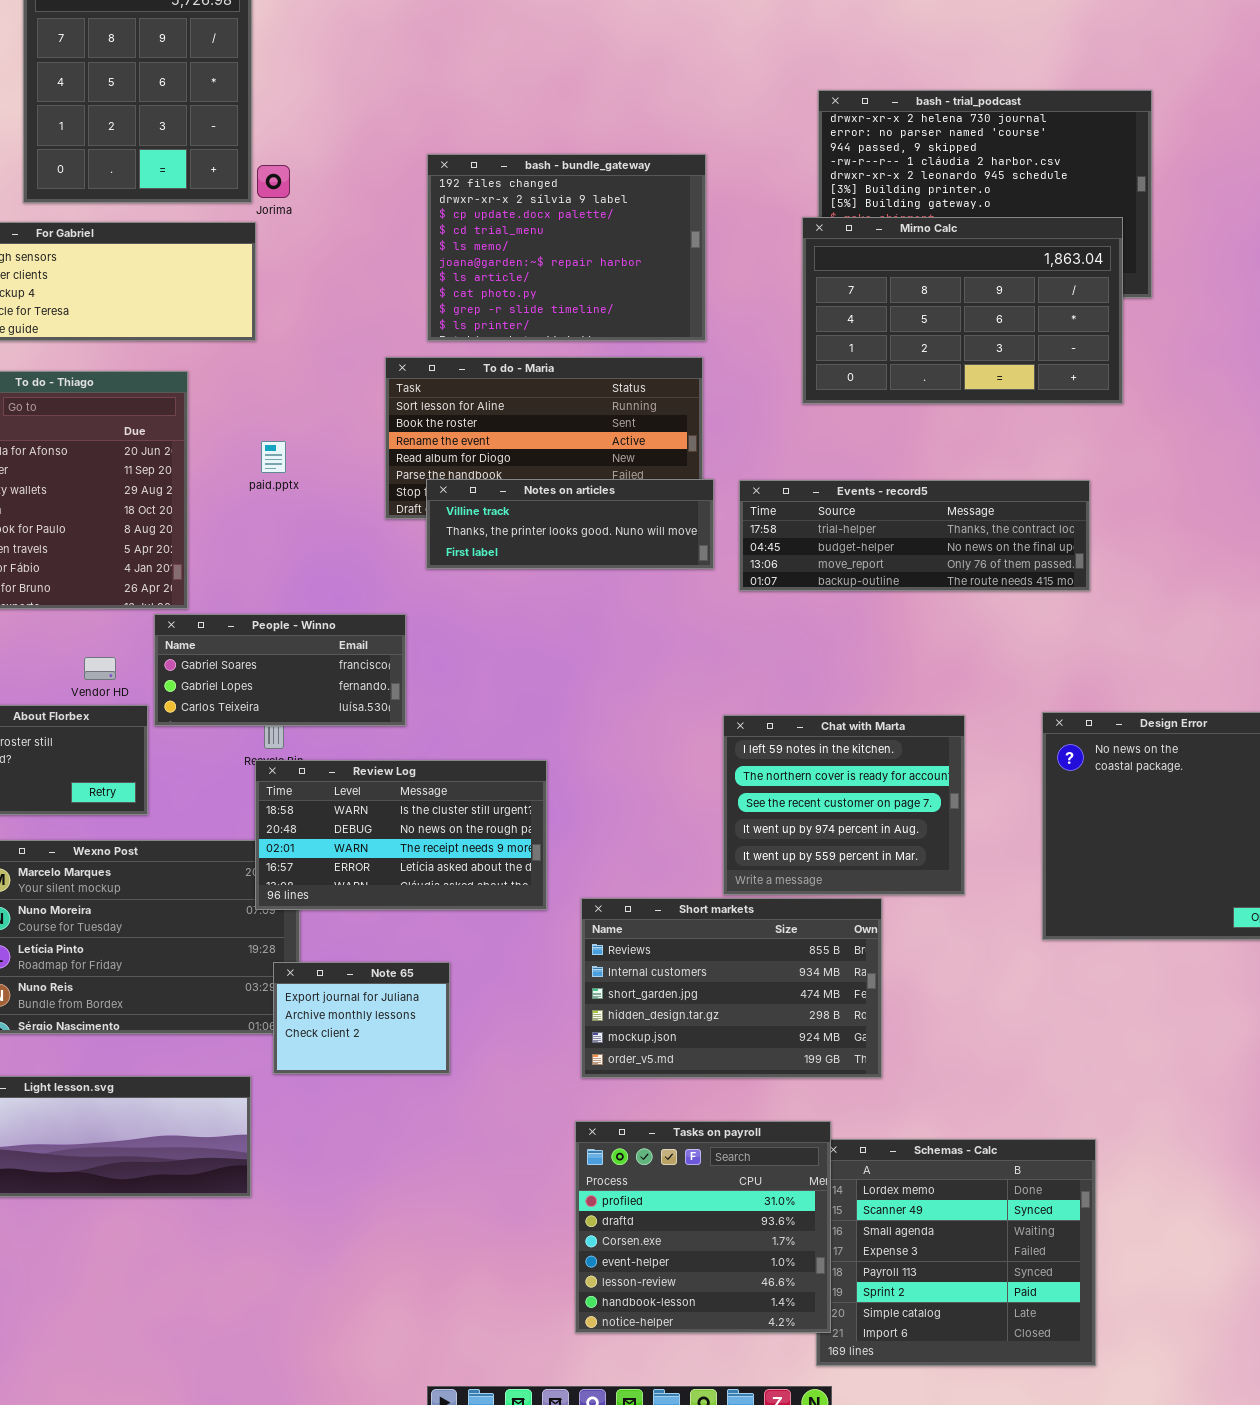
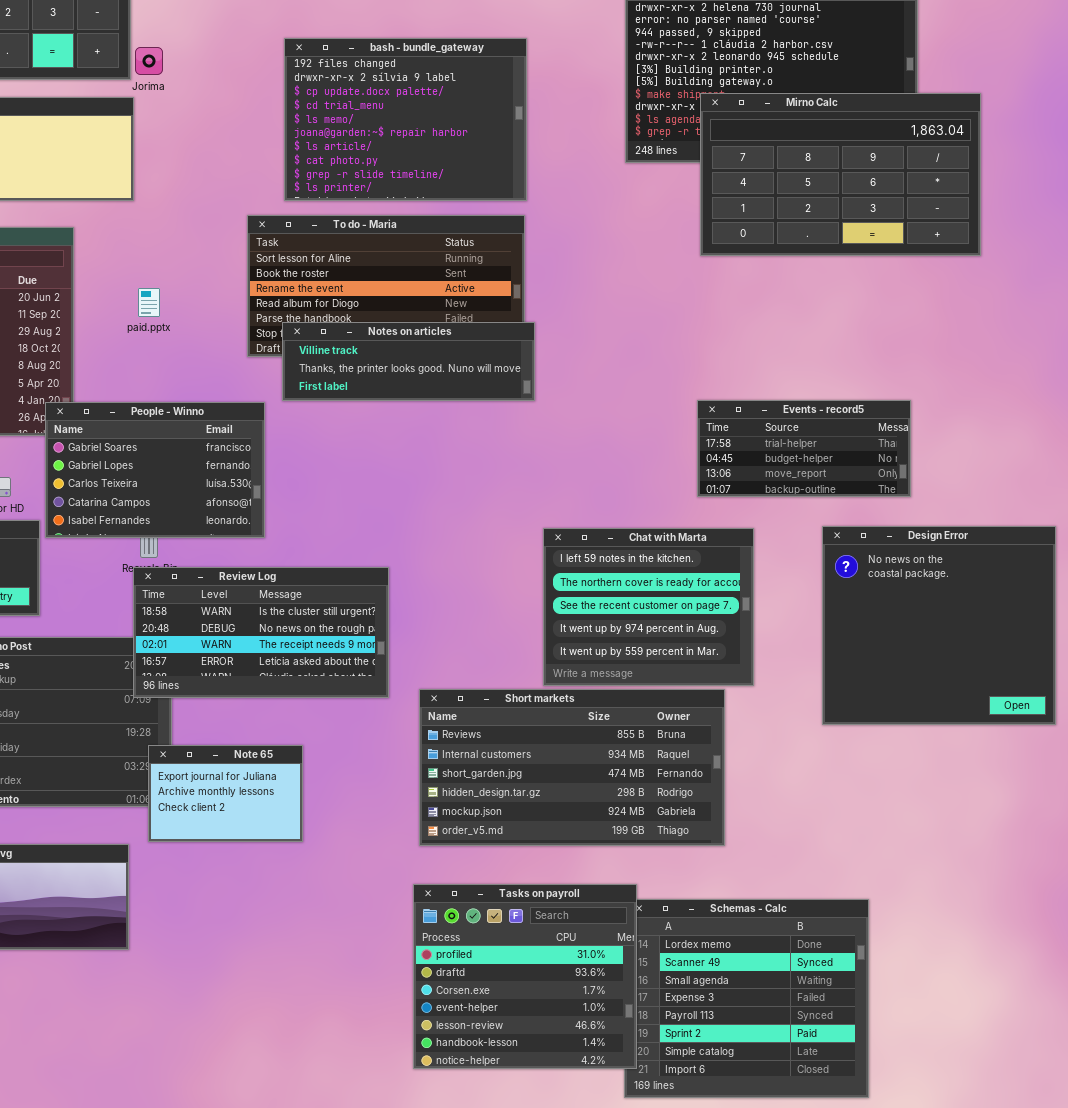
Mirno Calc: [802,217,1123,404] -> [700,93,981,256], moved
Events - record5: [739,480,1090,591] -> [697,400,911,497], moved, resized
People - Winno: [154,614,406,726] -> [45,402,265,538], resized
Short markets: [581,898,882,1078] -> [419,689,725,846], resized

